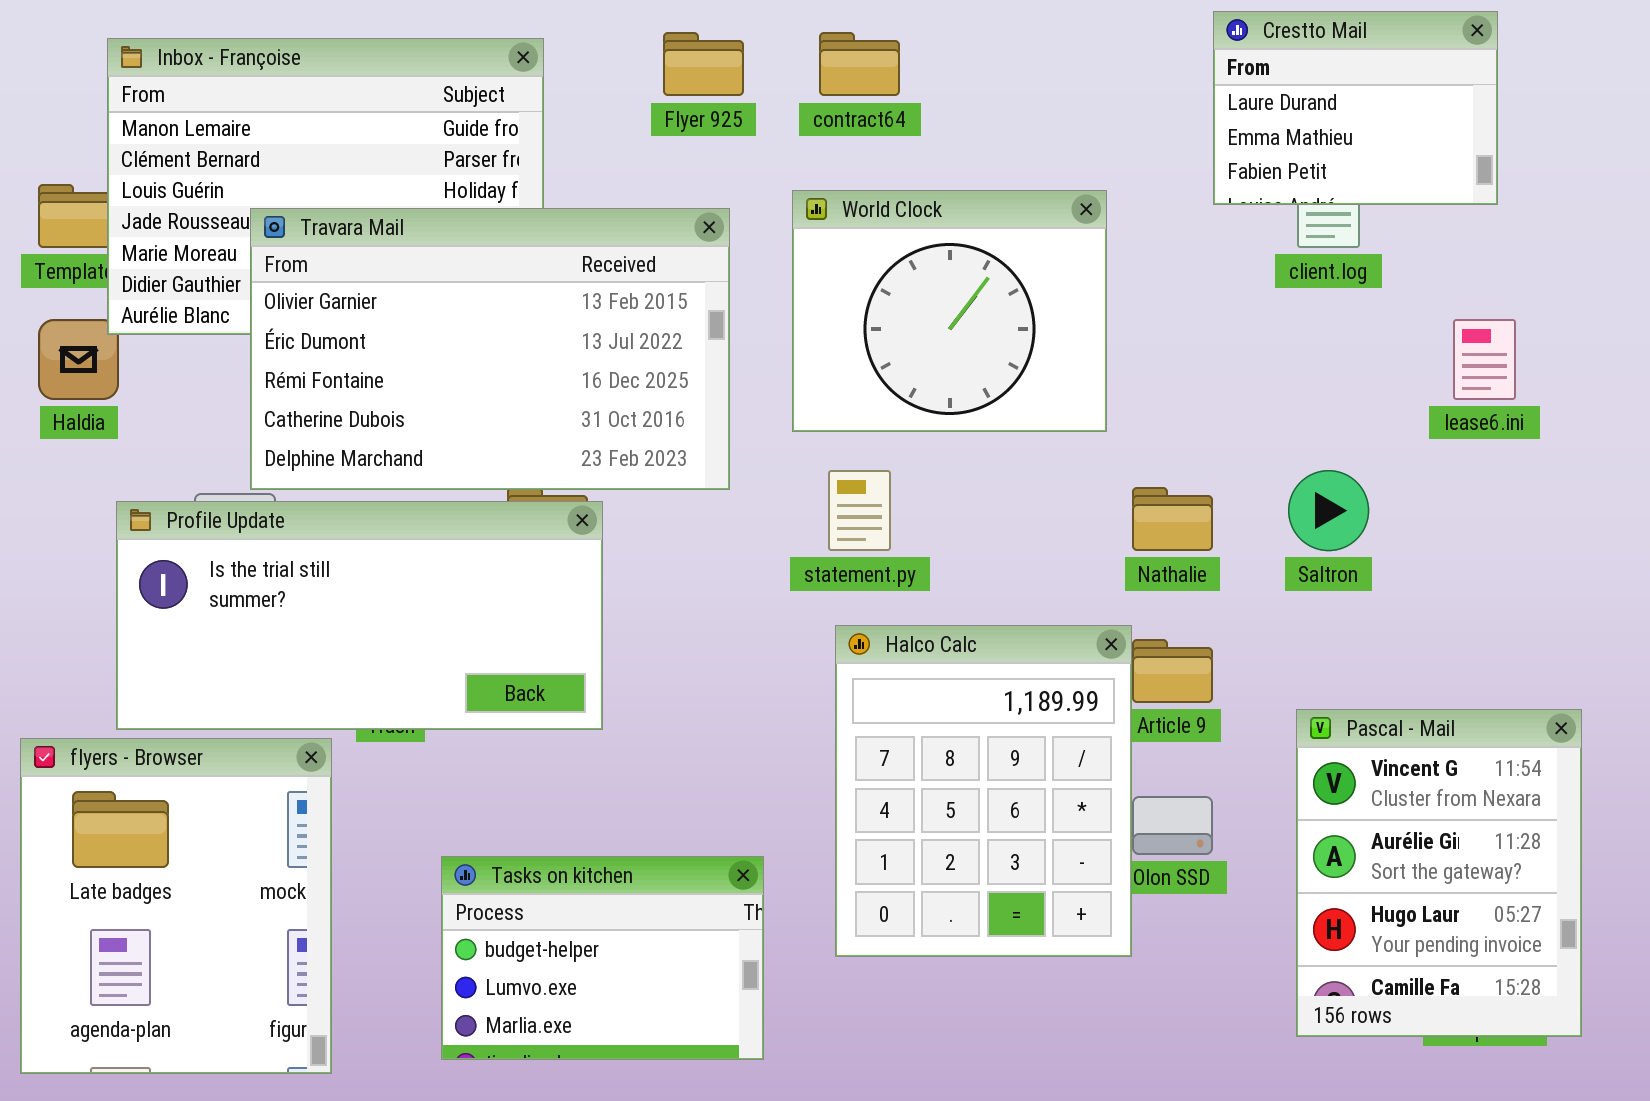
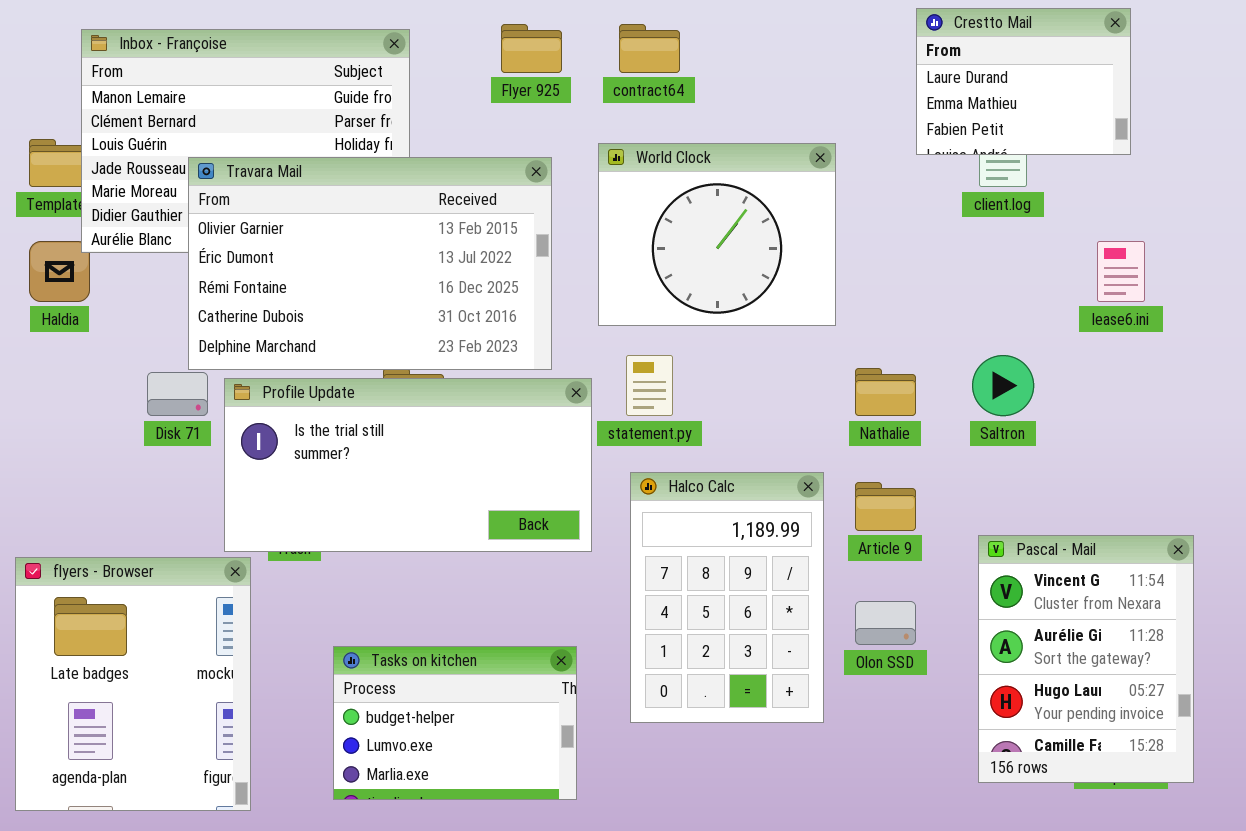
Profile Update: [116,501,603,730] -> [224,378,592,552], moved
Halco Calc: [835,625,1132,957] -> [630,472,824,723], resized

